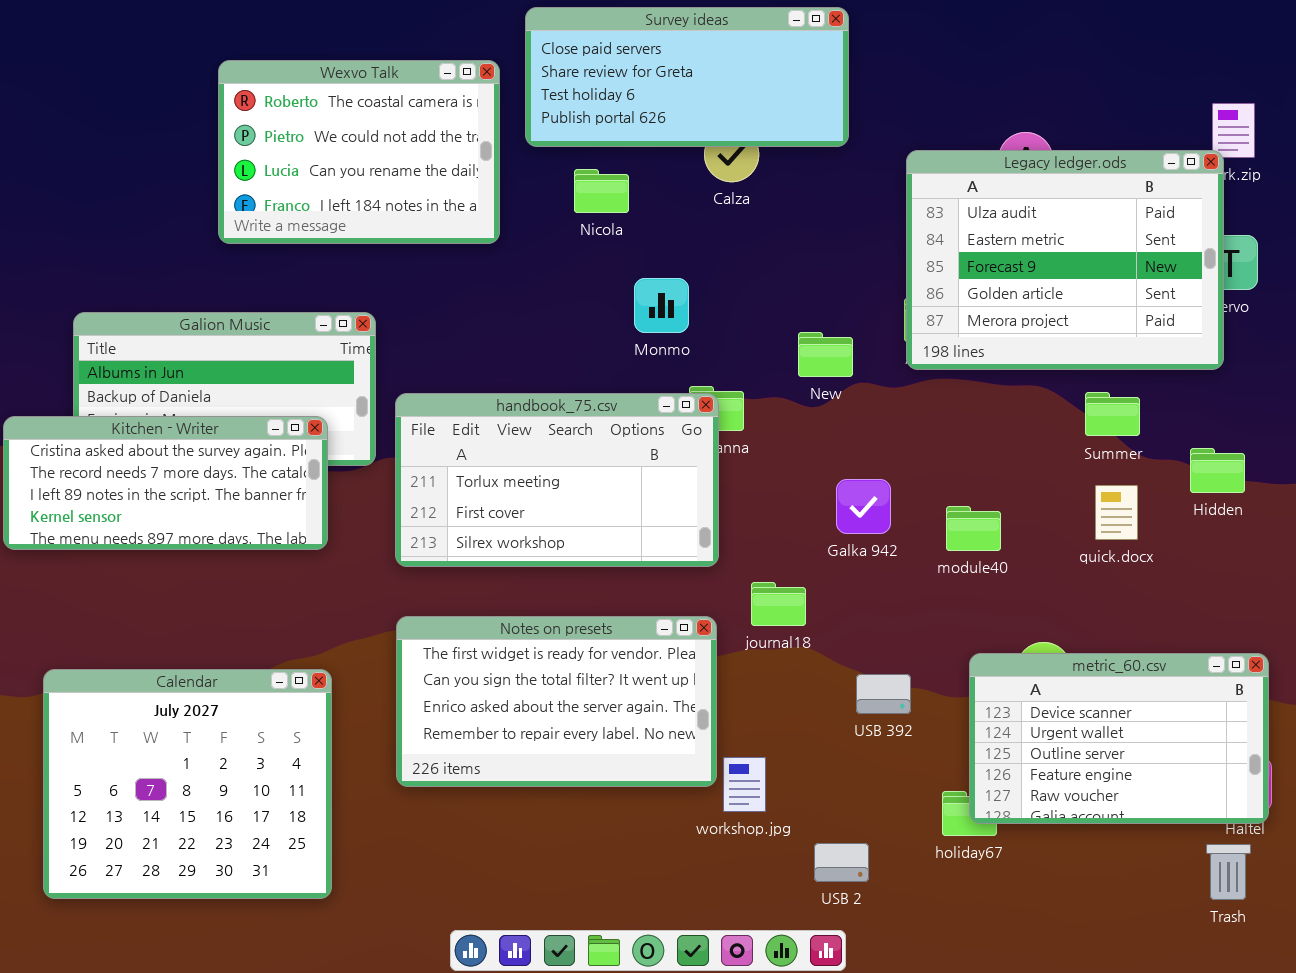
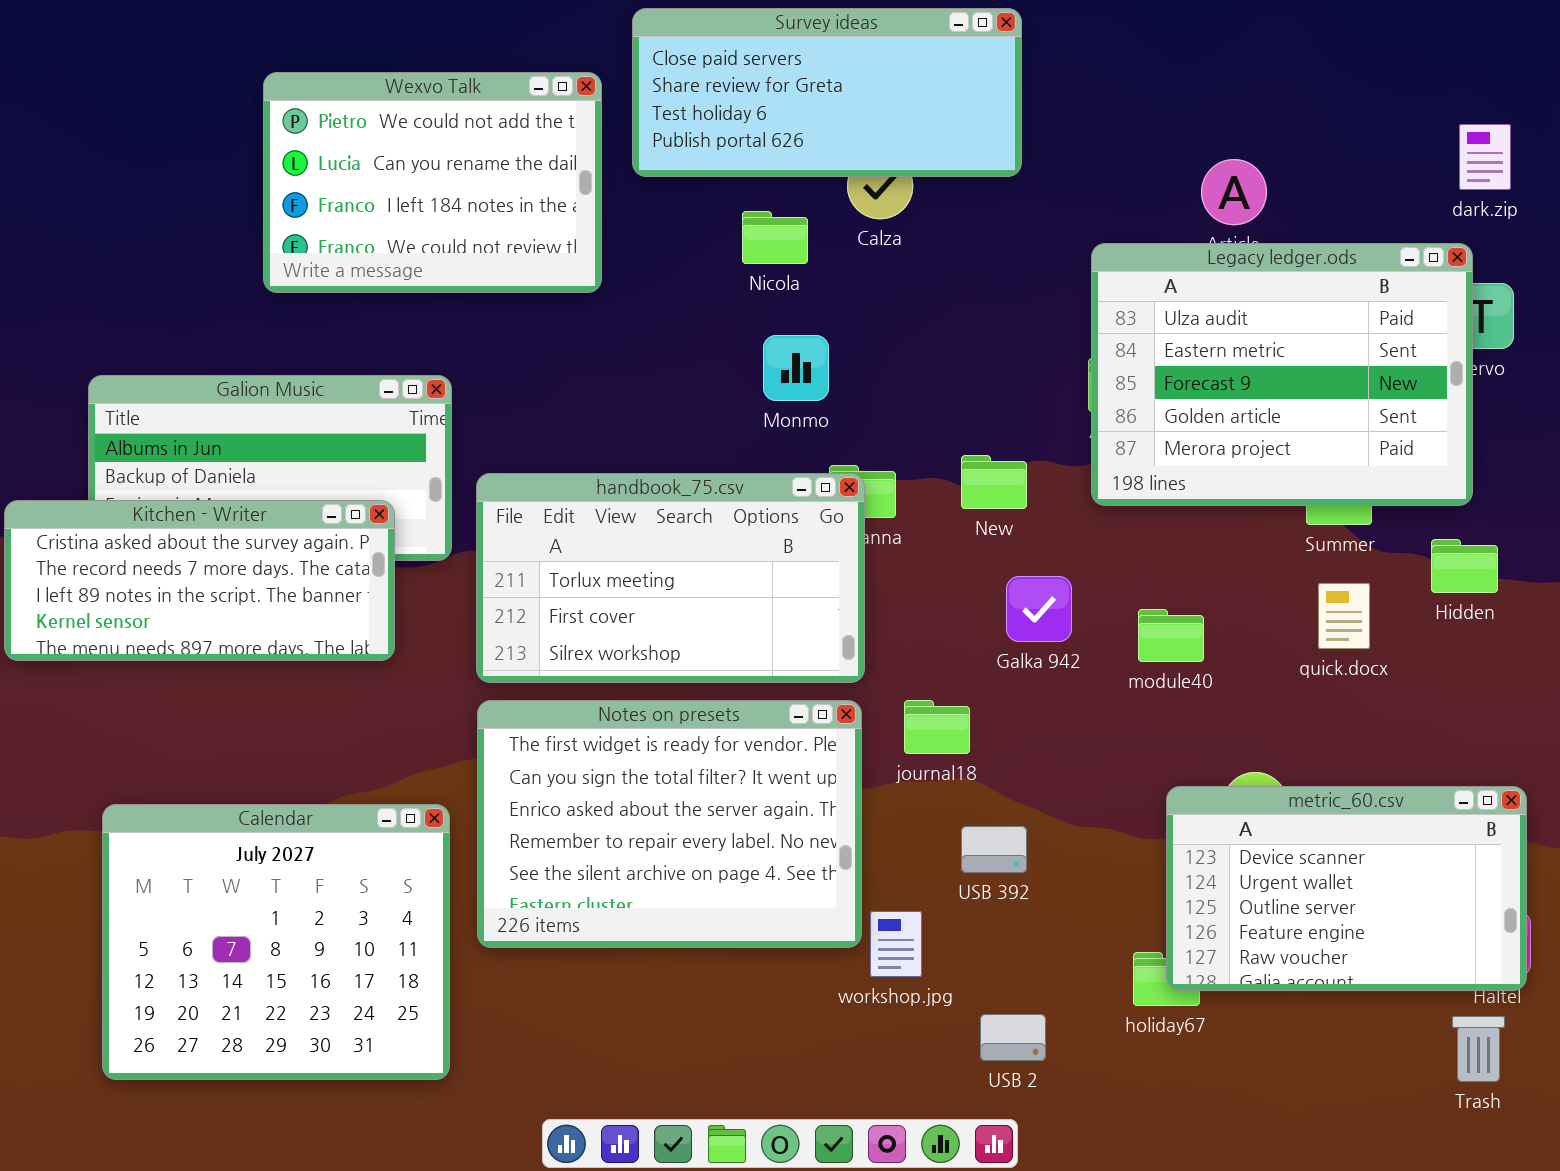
Wexvo Talk: [218,60,500,244] -> [263,72,602,293], scrolled down 1 row
Legacy ledger.ods: [906,150,1224,370] -> [1091,243,1473,506], moved
Nicola: [574,169,629,213] -> [742,211,808,264], moved
New: [798,332,853,377] -> [961,455,1027,509], moved
Notes on presets: [396,616,717,787] -> [477,700,862,948], resized
Calendar: [43,669,332,899] -> [102,804,450,1080], moved
USB 392: [856,674,911,714] -> [961,826,1027,873], moved

